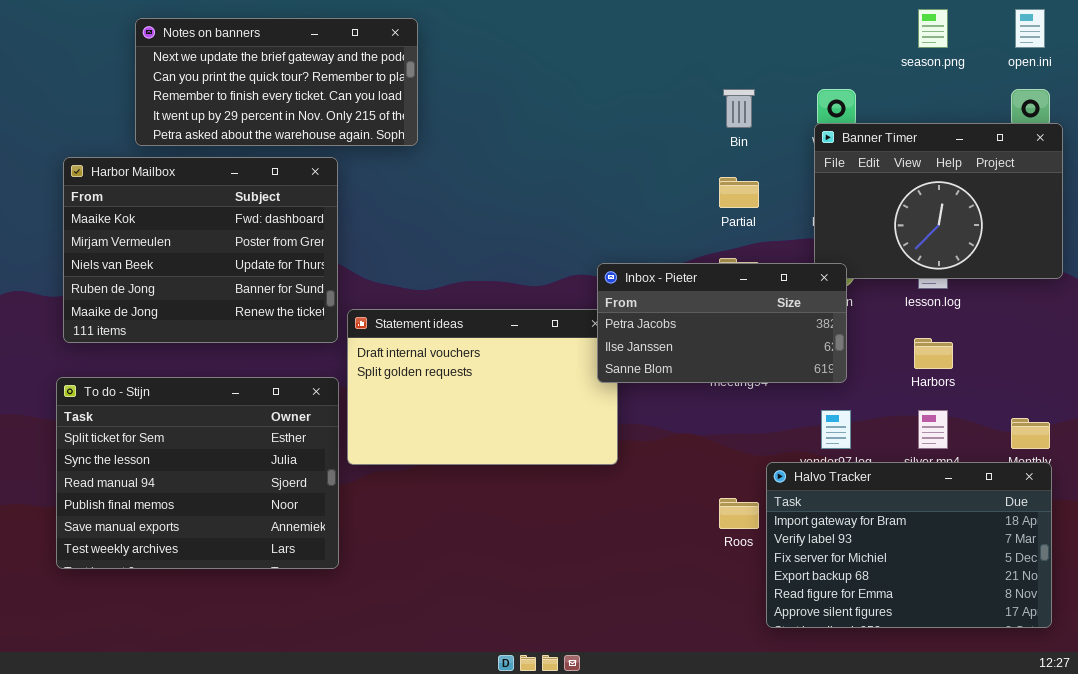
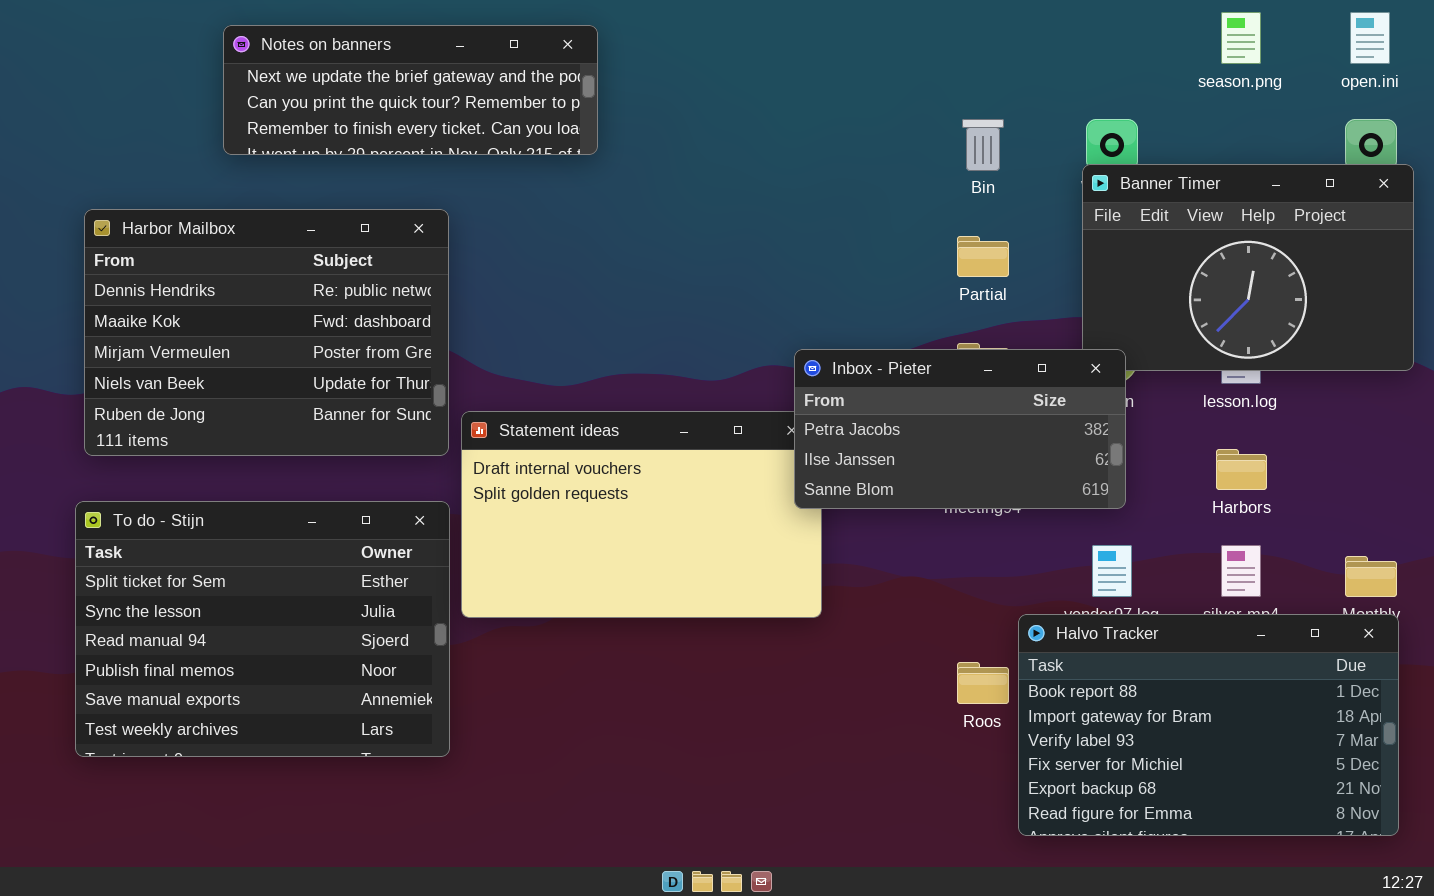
Notes on banners: [135,18,418,146] -> [223,25,598,155], moved, resized
Harbor Mailbox: [63,157,338,343] -> [84,209,449,456], scrolled up 1 row
Halvo Tracker: [766,462,1052,628] -> [1018,614,1399,836], scrolled up 1 row

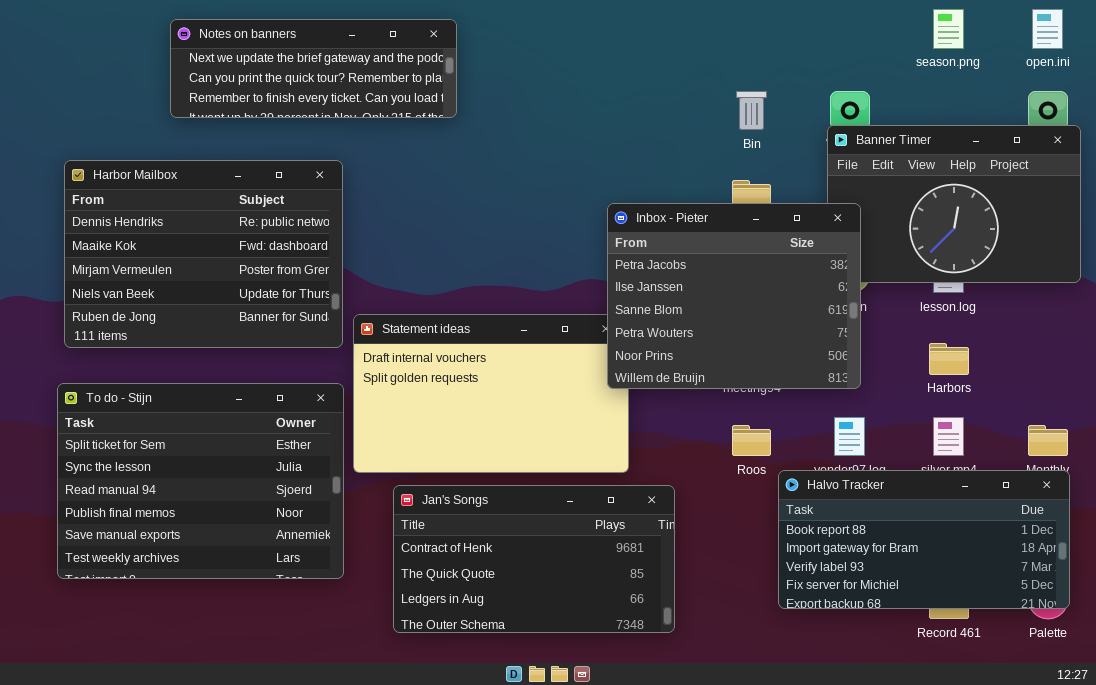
Inbox - Pieter: [794,349,1126,509] -> [607,203,861,389], resized
Halvo Tracker: [1018,614,1399,836] -> [778,470,1070,609], resized
Jan's Songs: none -> [393,485,675,633], opened
Roos: [957,662,1009,704] -> [732,425,771,456], moved

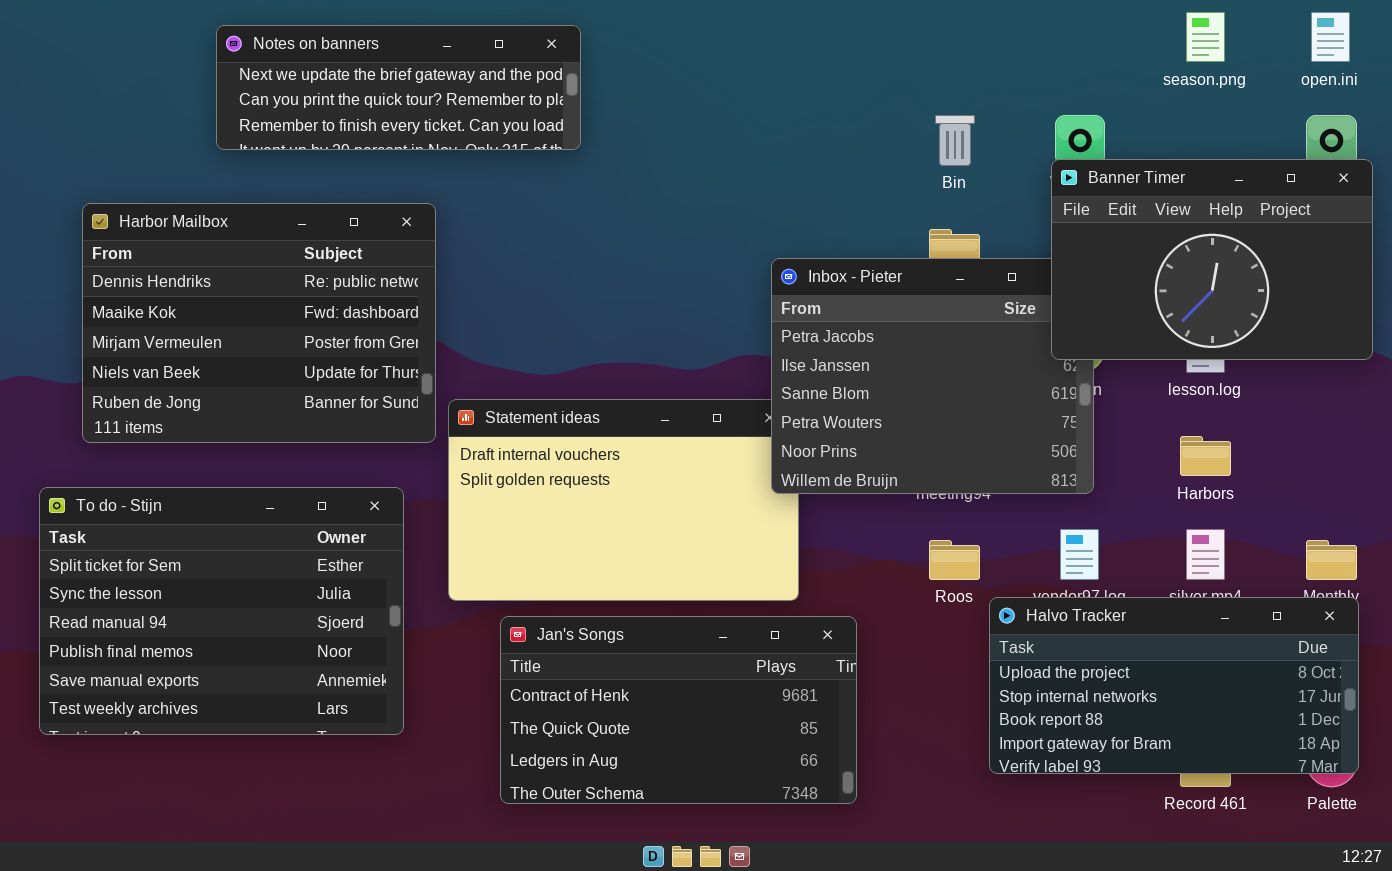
Banner Timer: [827,125,1081,283] -> [1051,159,1373,360], raised
To do - Stijn: [57,383,344,579] -> [39,487,404,735], moved
Halvo Tracker: [778,470,1070,609] -> [989,597,1359,774], scrolled up 2 rows

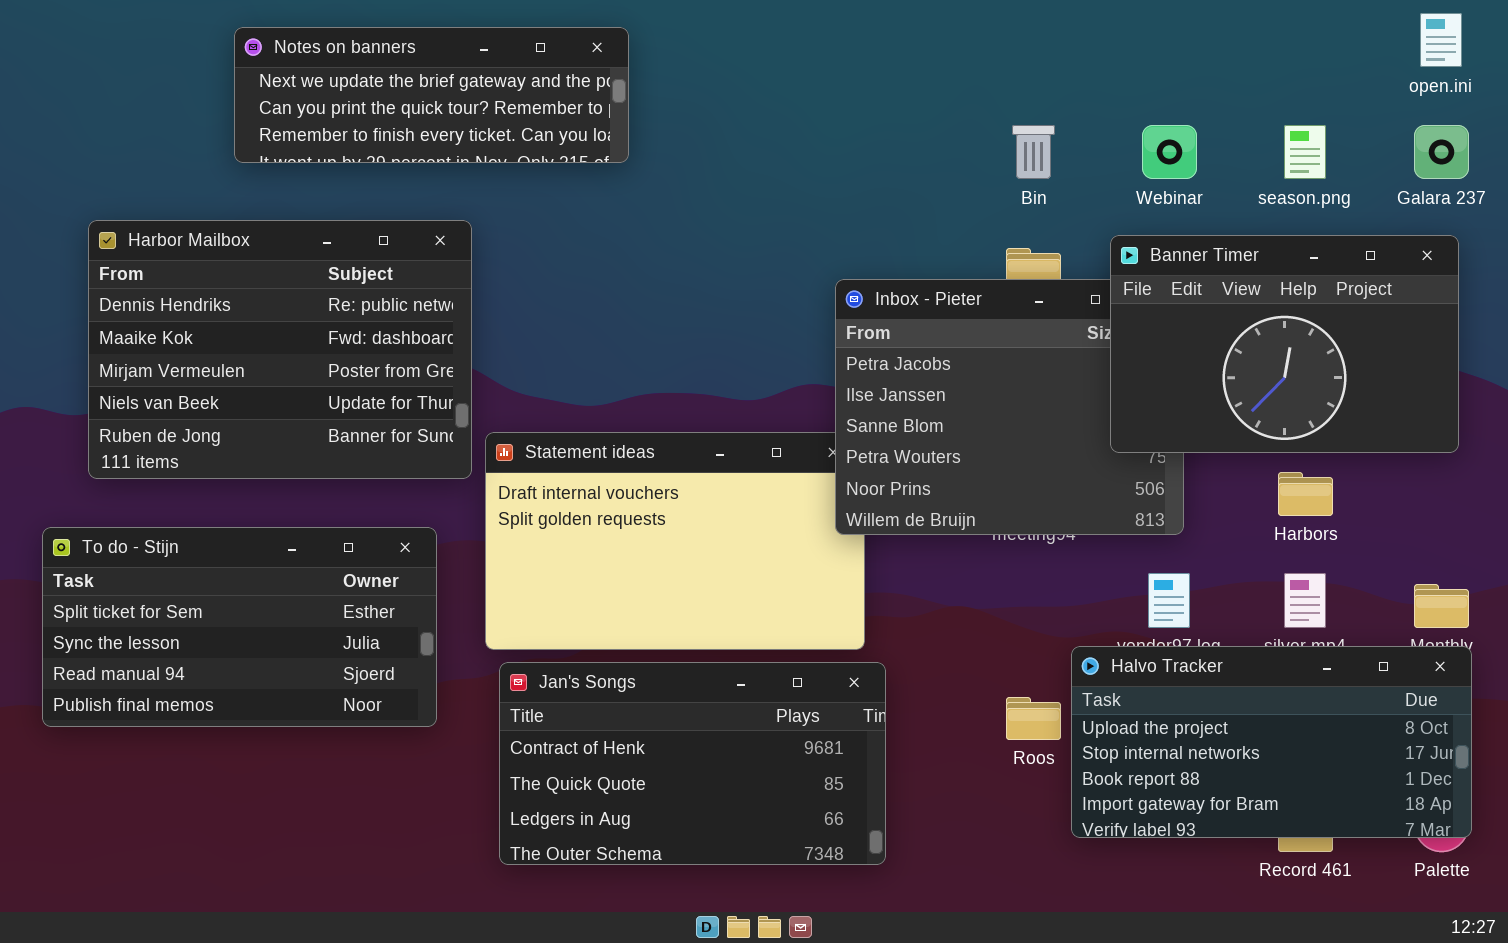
season.png: [1186,12,1225,62] -> [1284,125,1326,179], moved
Banner Timer: [1051,159,1373,360] -> [1110,235,1459,453], moved
To do - Stijn: [39,487,404,735] -> [42,527,437,727], resized
Roos: [929,540,980,580] -> [1006,697,1061,740], moved
Jan's Songs: [500,616,857,804] -> [499,662,886,865], moved

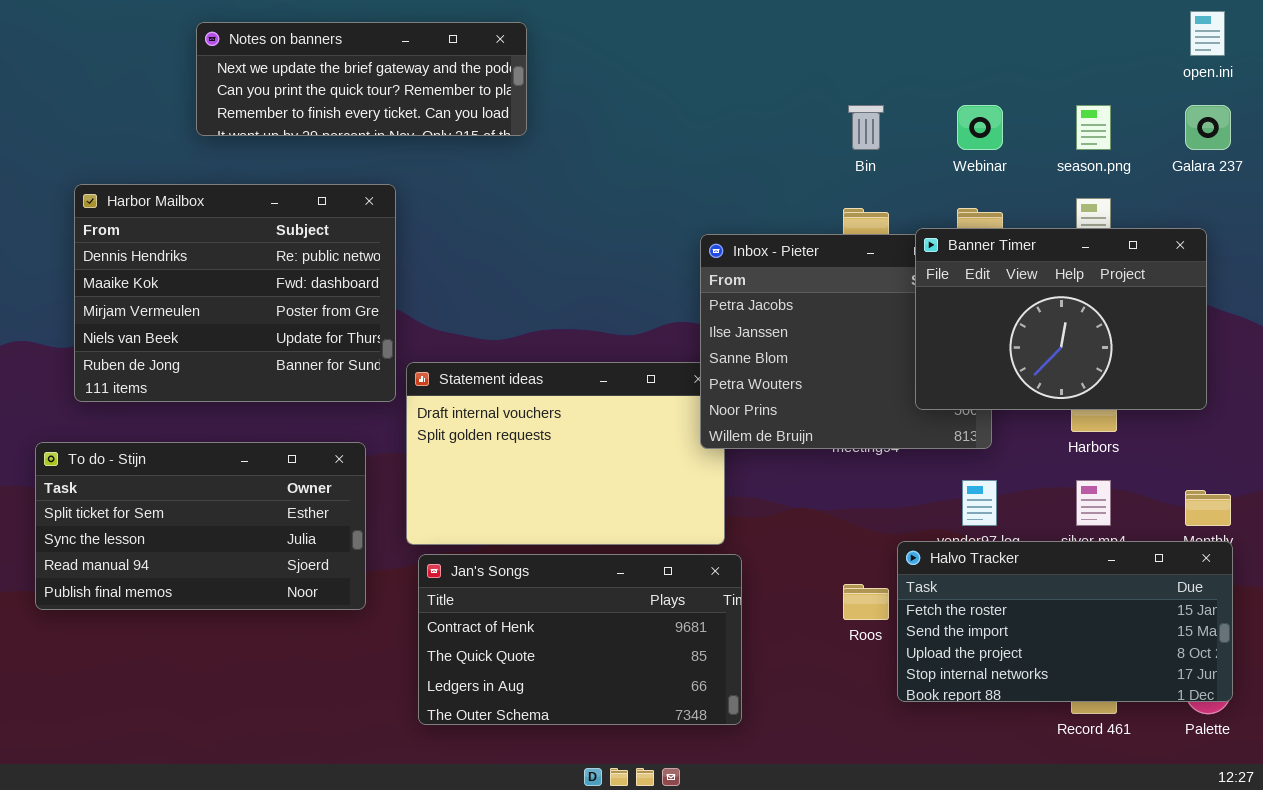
Banner Timer: [1110,235,1459,453] -> [915,228,1207,410], moved
Halvo Tracker: [1071,646,1472,838] -> [897,541,1233,702], scrolled up 2 rows

